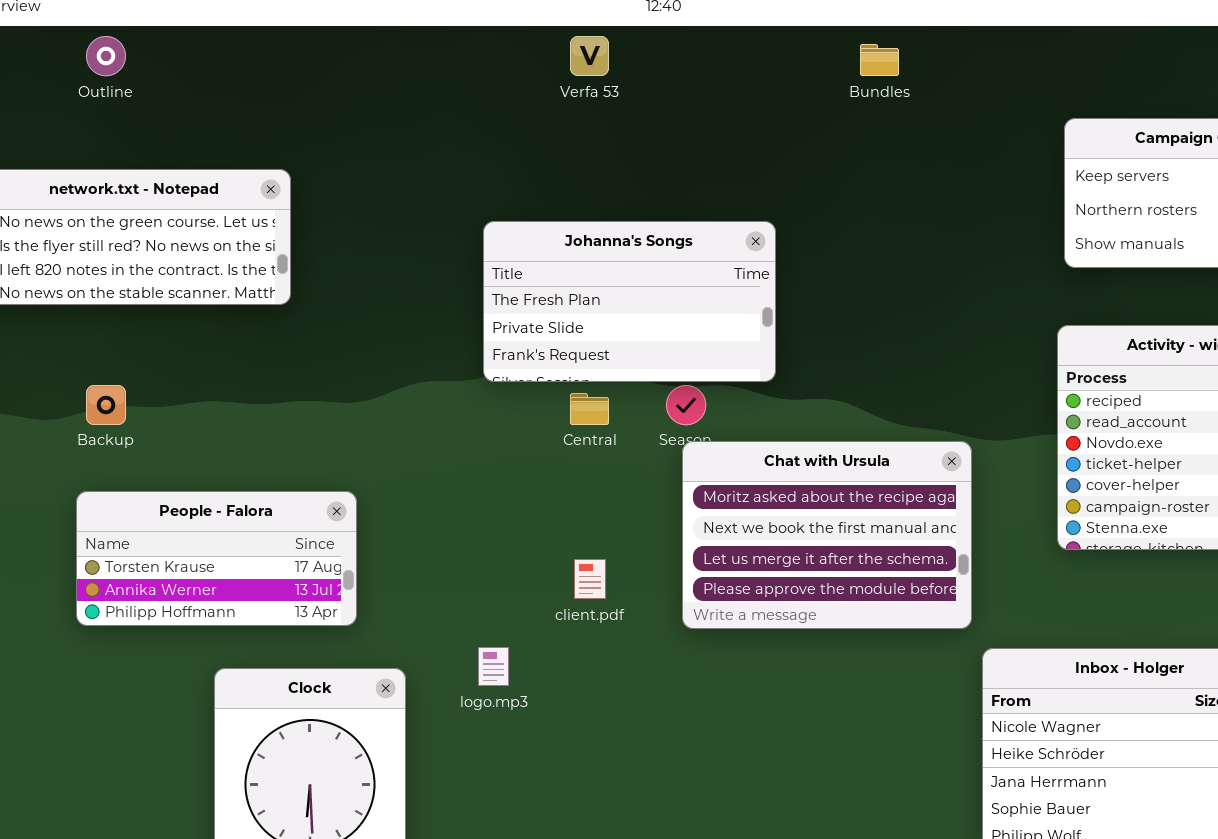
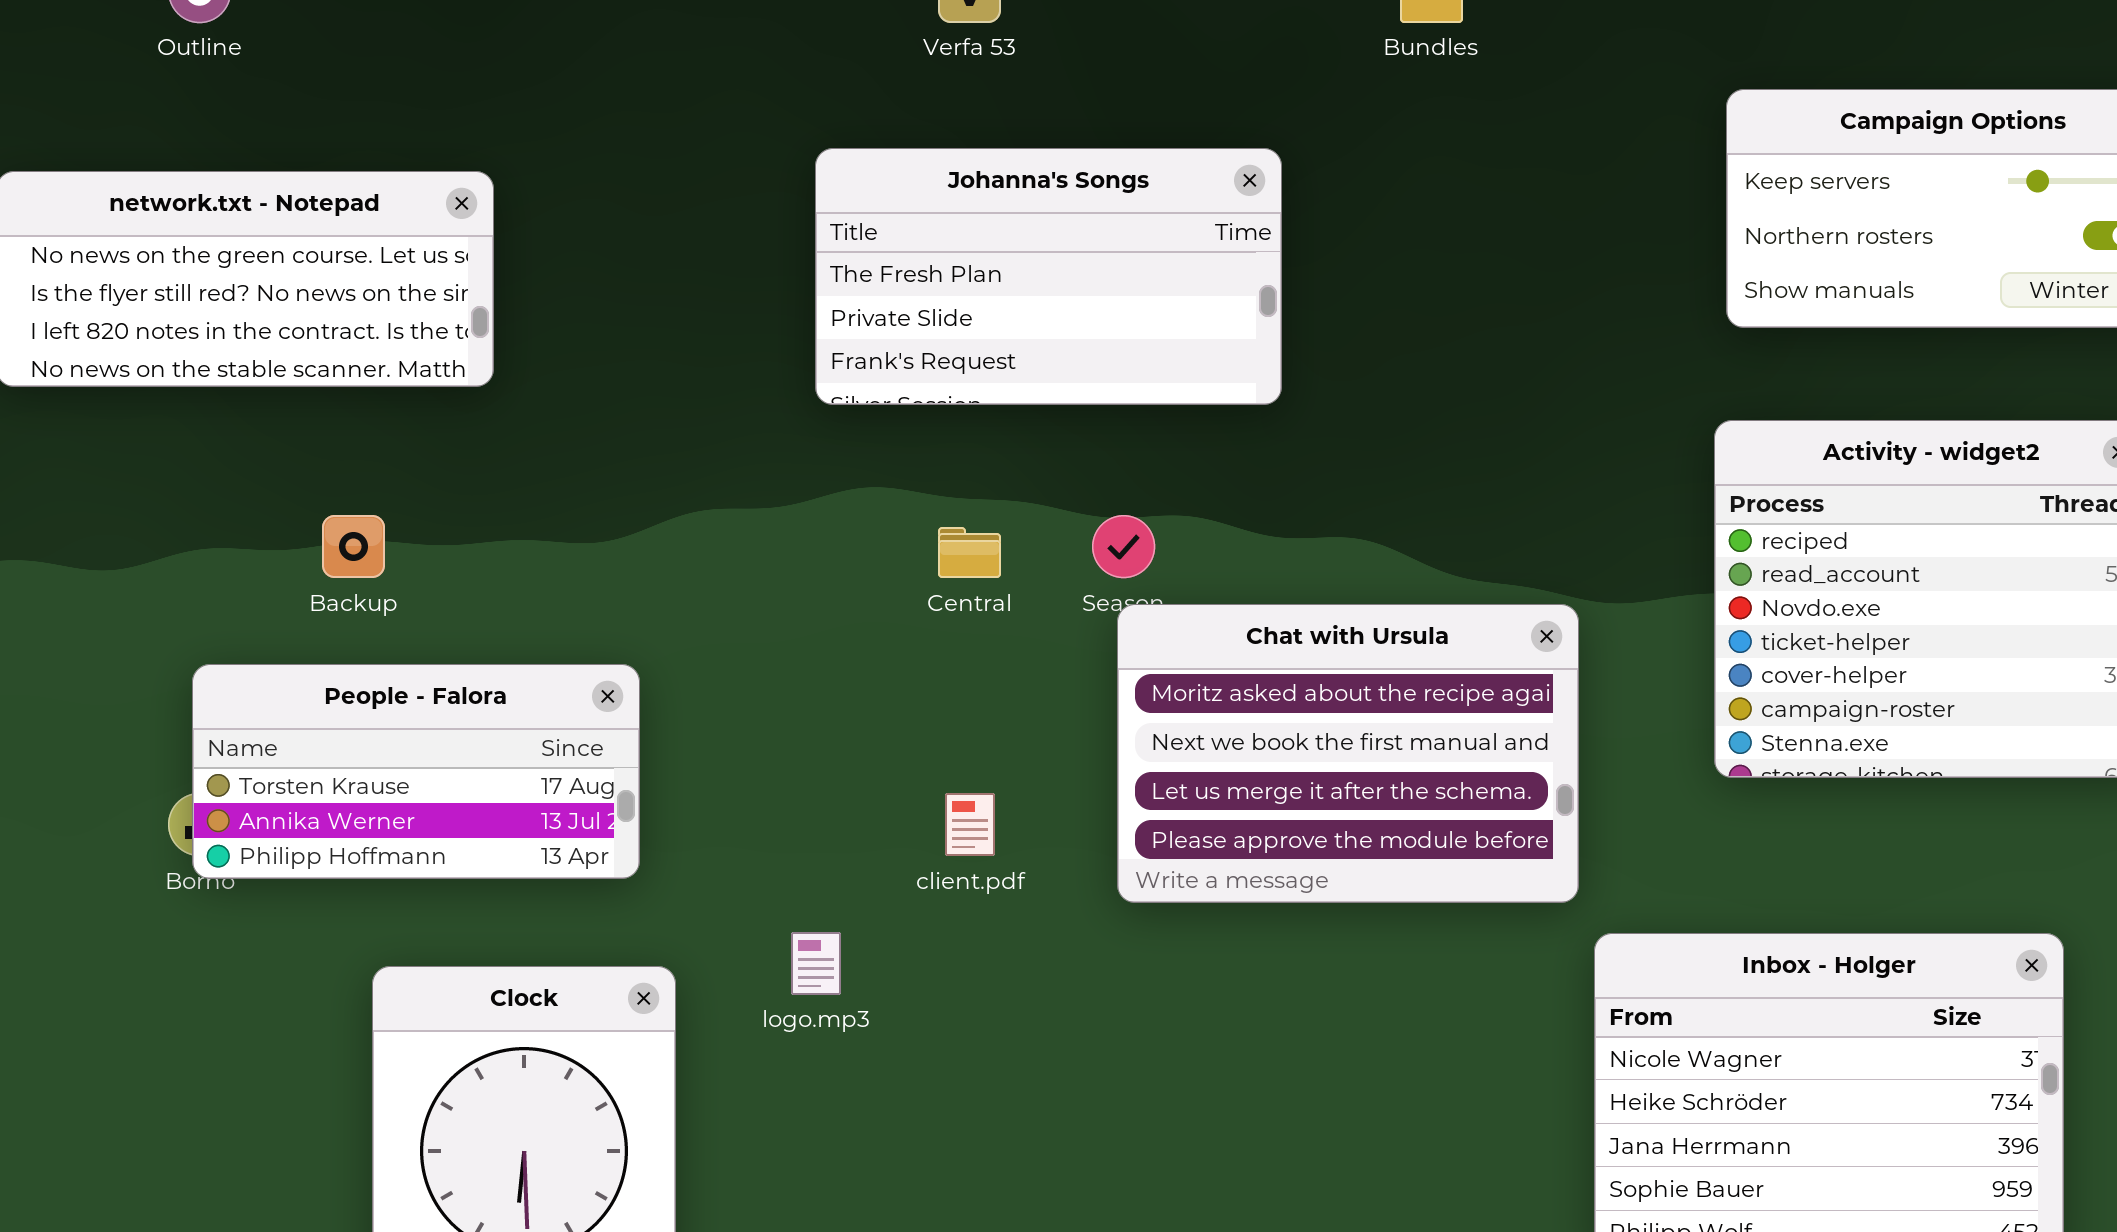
Johanna's Songs: [483,221,776,382] -> [815,148,1282,405], moved
Backup: [86,385,126,425] -> [322,515,385,578], moved
People - Falora: [76,491,357,626] -> [192,664,640,879], moved

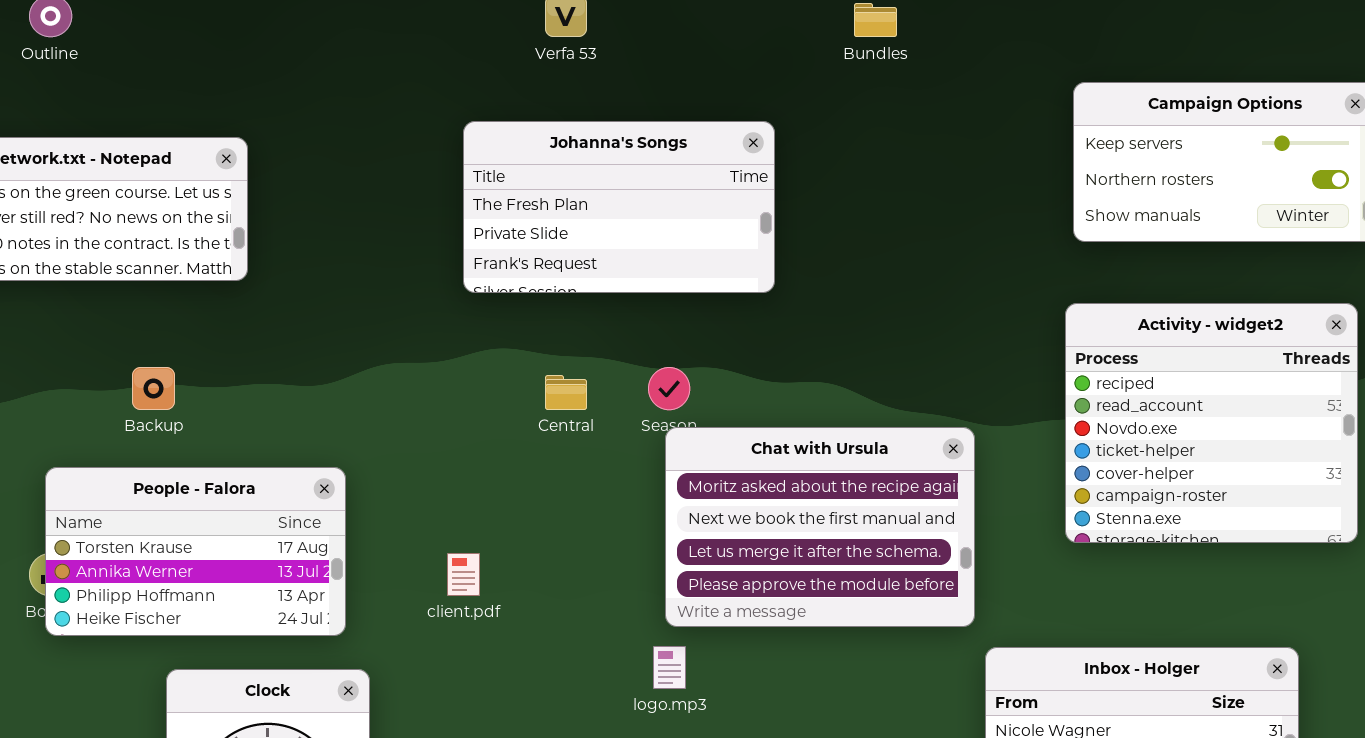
People - Falora: [192,664,640,879] -> [45,467,346,636], resized
client.pdf: [945,793,995,856] -> [447,553,480,596], moved
logo.mp3: [791,932,841,995] -> [653,646,686,689], moved

